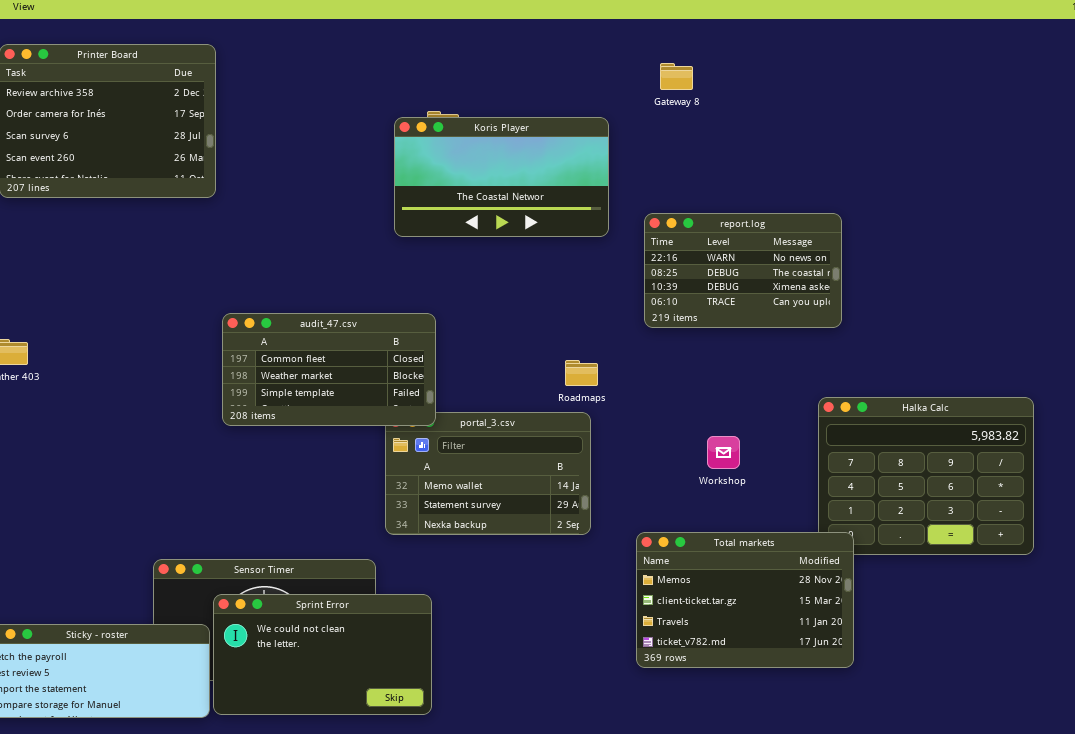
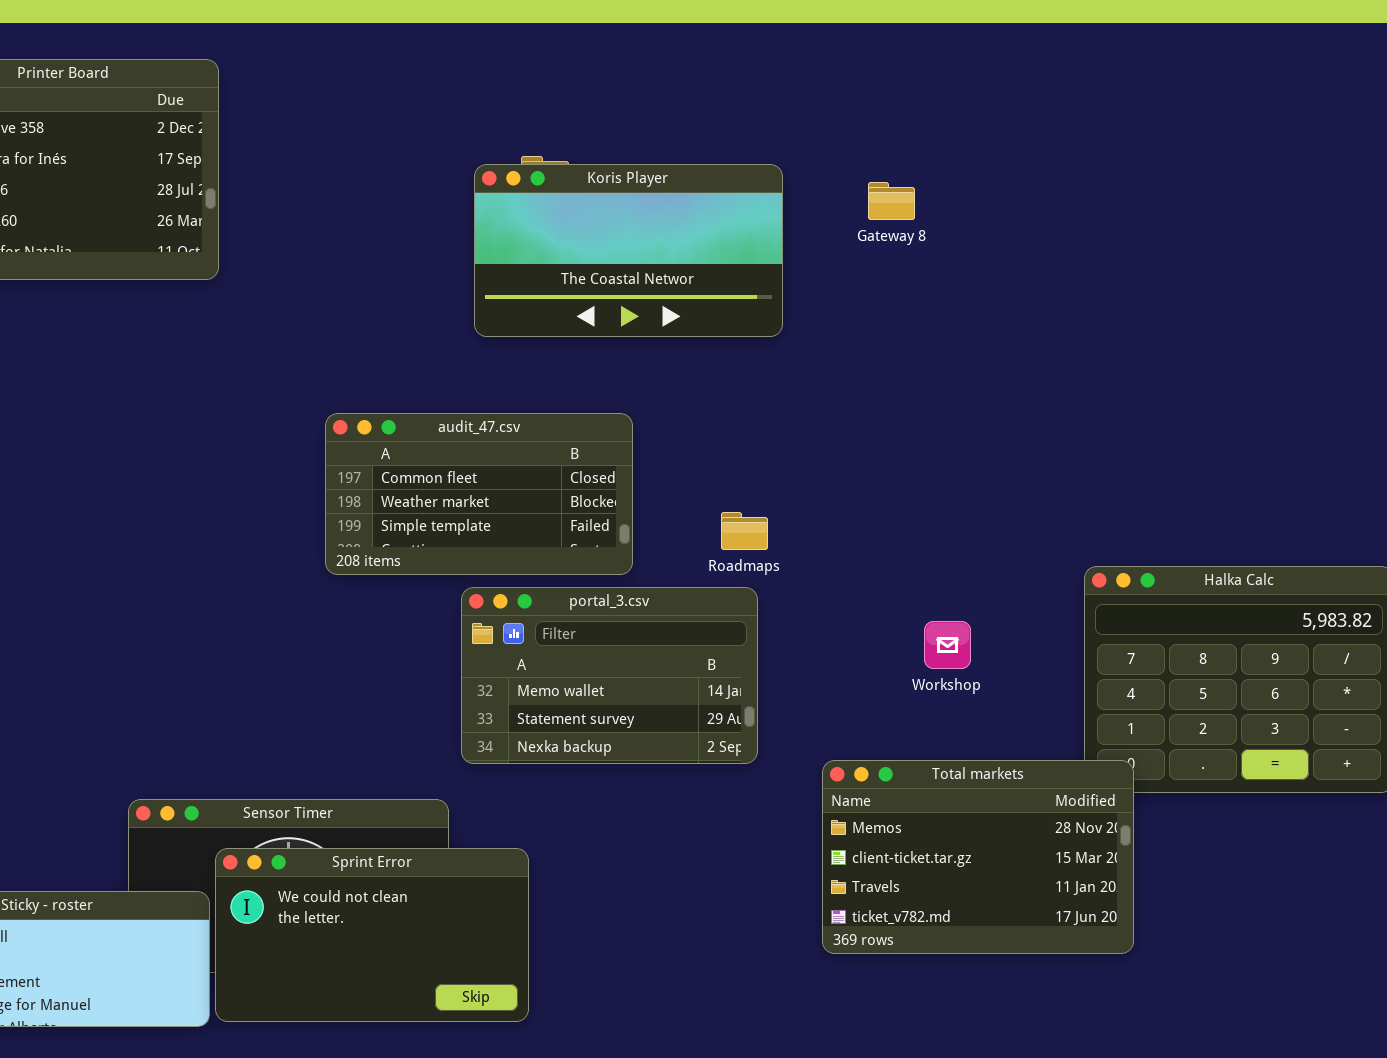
Gateway 8: [660,63,693,90] -> [868,182,915,220], moved
report.log: [644,213,842,328] -> none, closed
audit_47.csv: [222,313,436,426] -> [325,413,633,575], moved

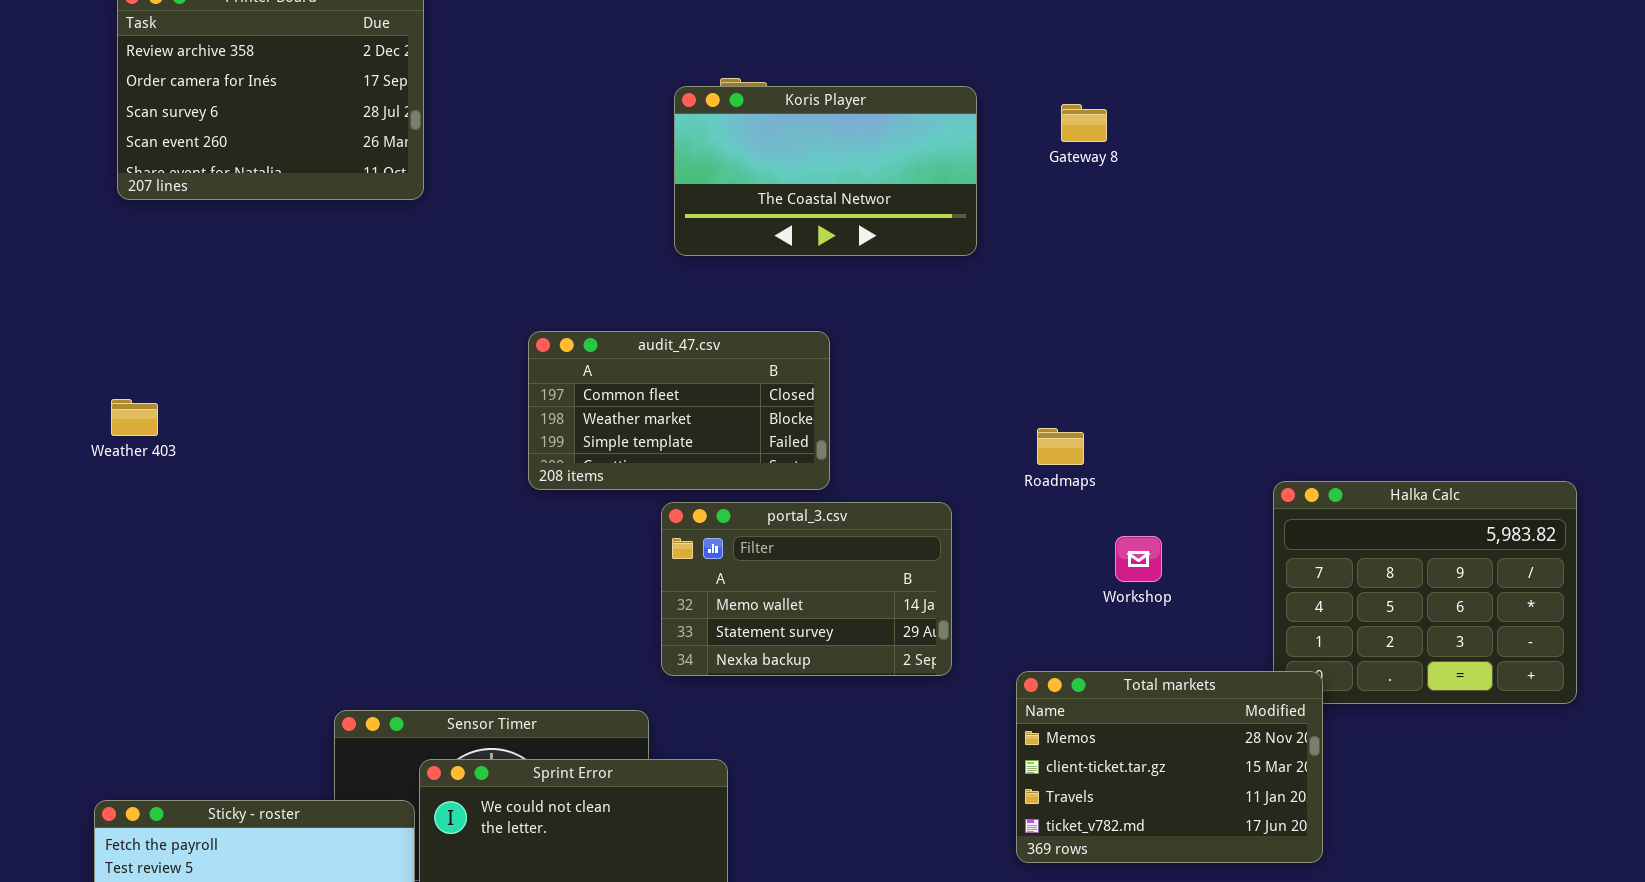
Roadmaps: [721,512,768,550] -> [1037,428,1084,465], moved

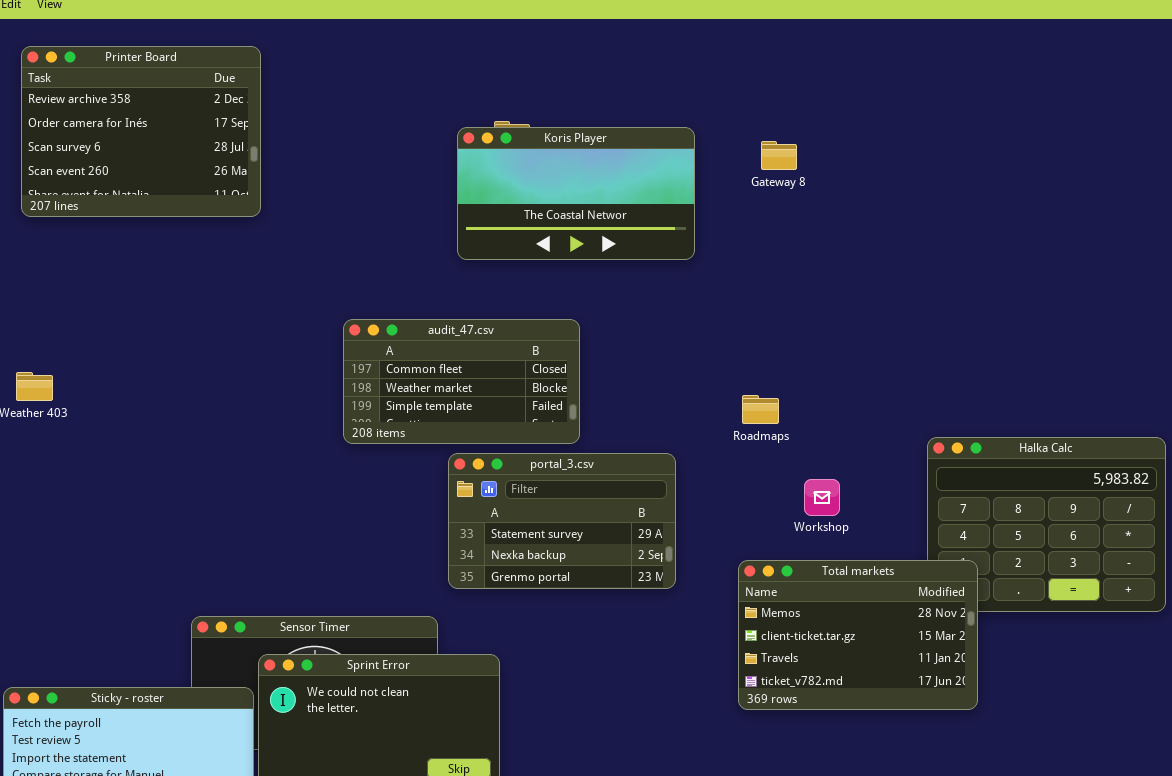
portal_3.csv: [661,502,952,676] -> [448,453,676,589], scrolled down 1 row
Total markets: [1016,671,1323,863] -> [738,560,978,710], moved

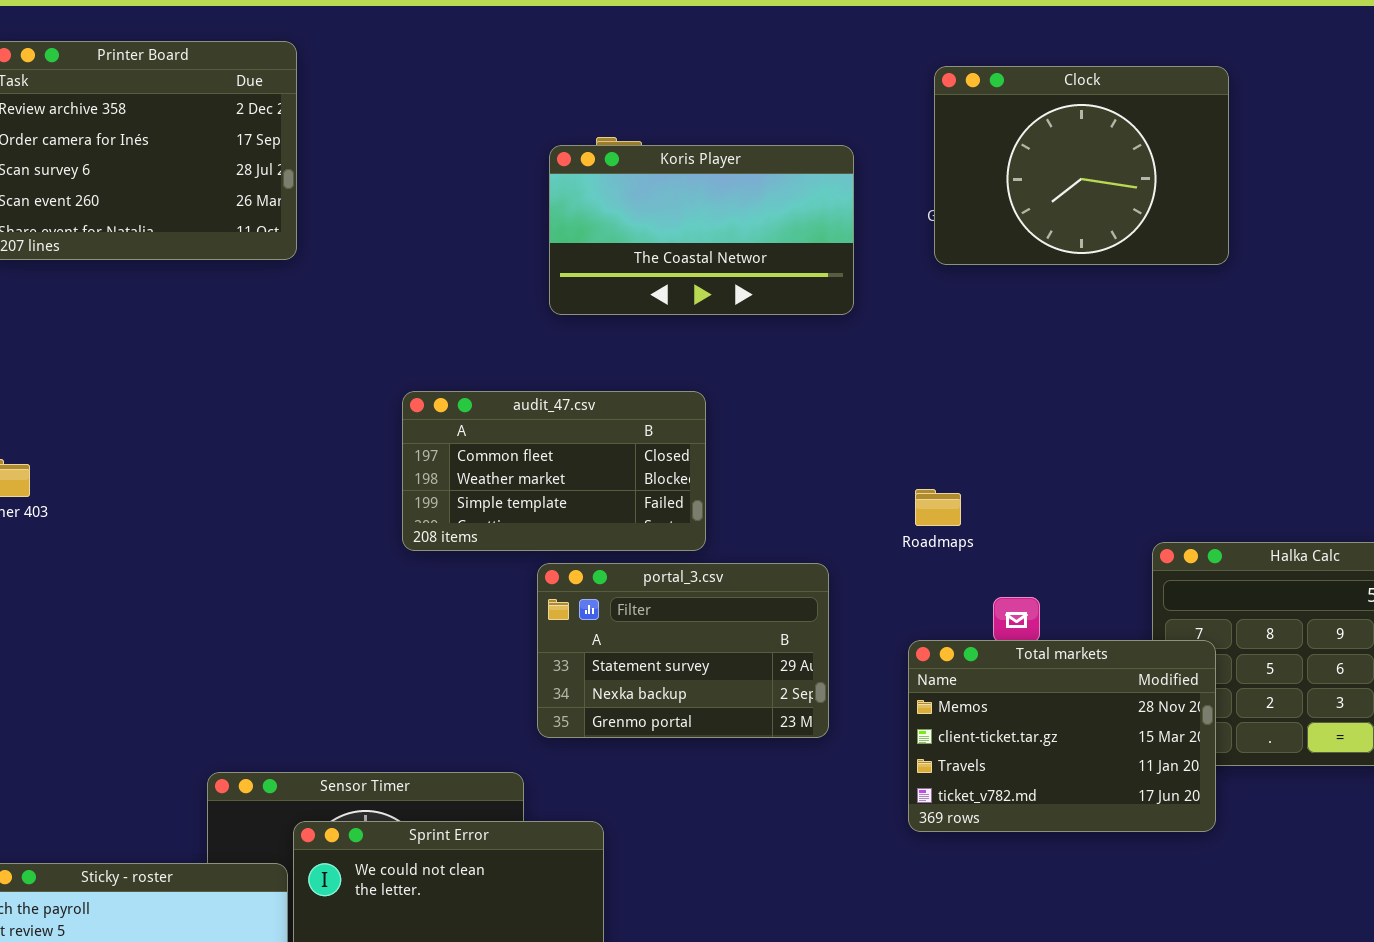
Clock: none -> [934,66,1229,265], opened
Total markets: [738,560,978,710] -> [908,640,1216,832], moved

